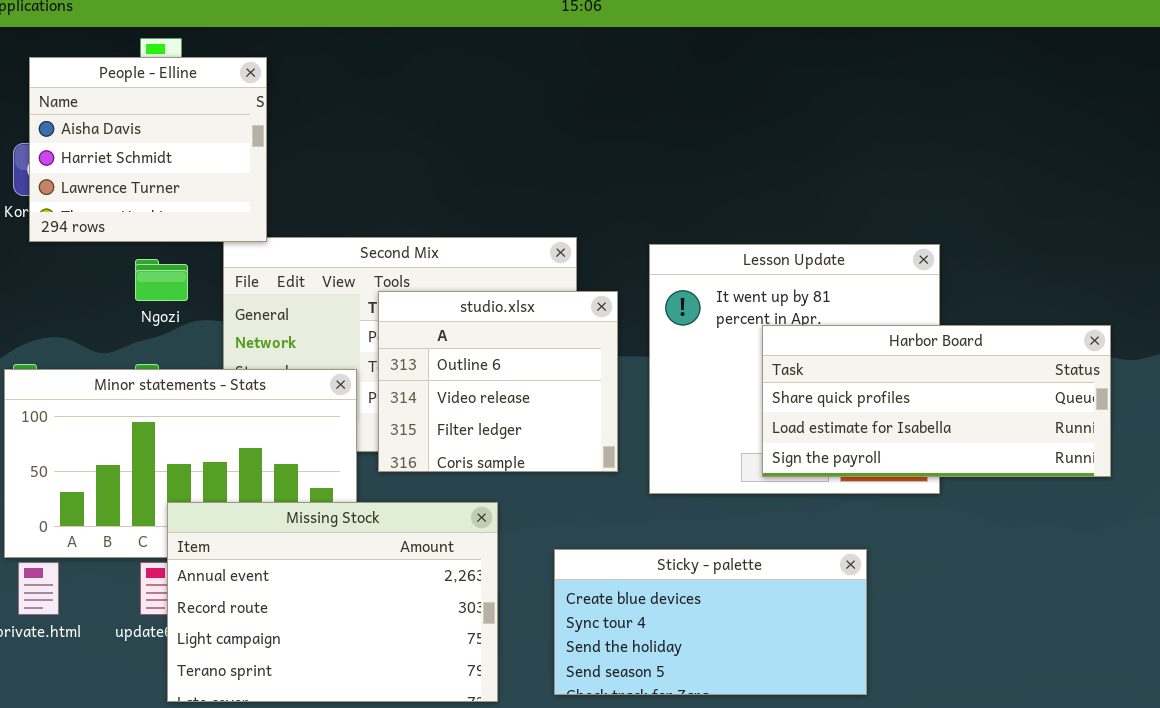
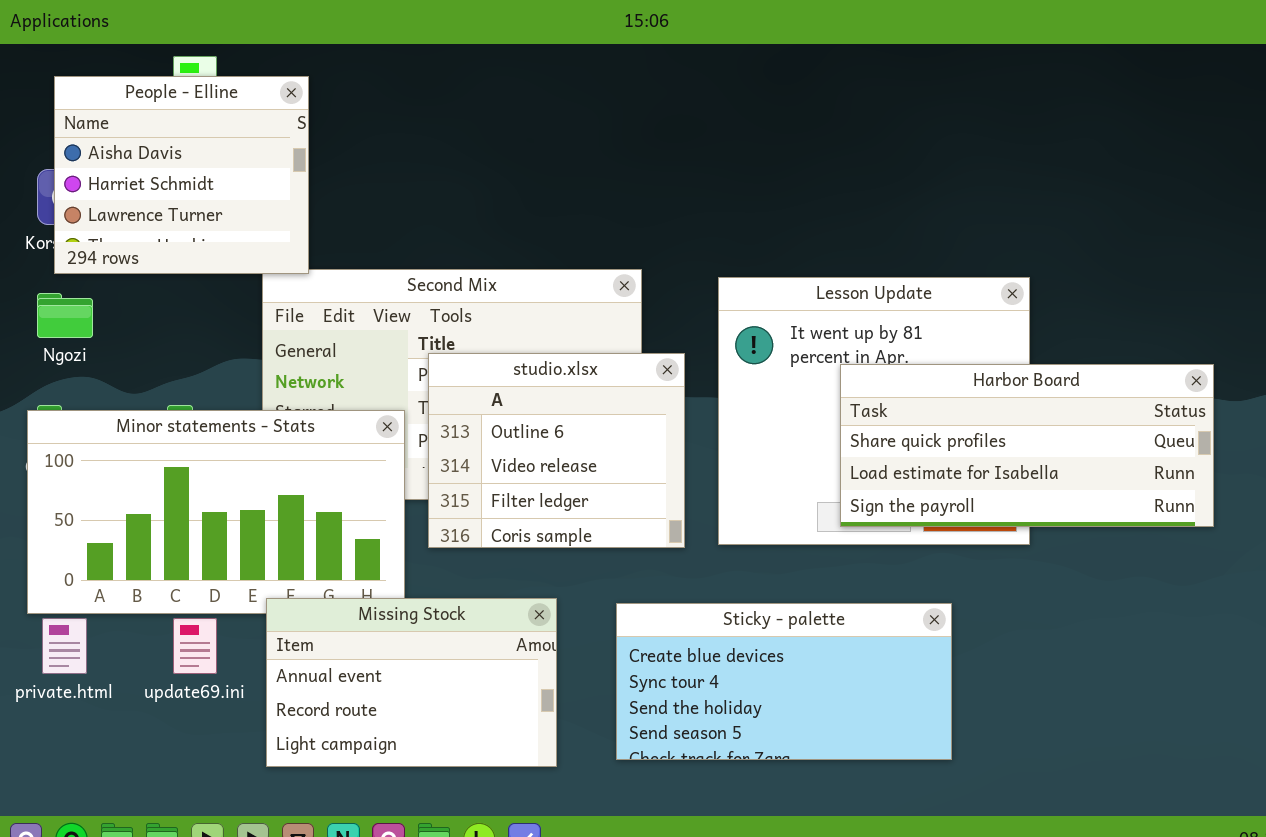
Ngozi: [135,259,188,301] -> [37,293,93,338], moved
studio.xlsx: [378,291,618,472] -> [428,353,685,548], moved
Missing Stock: [167,502,498,702] -> [266,598,557,767], resized

